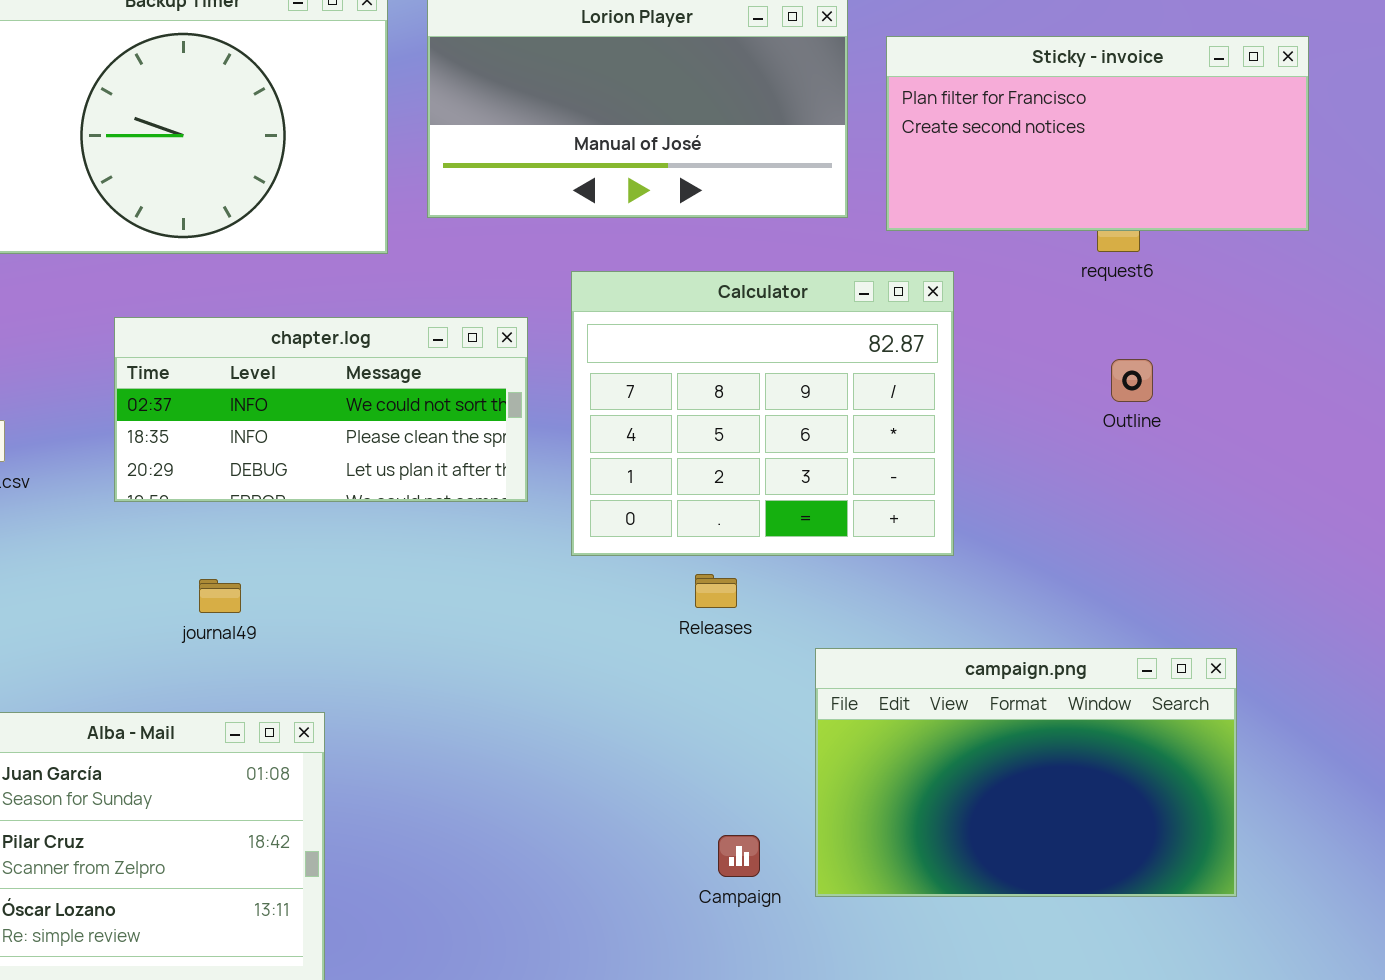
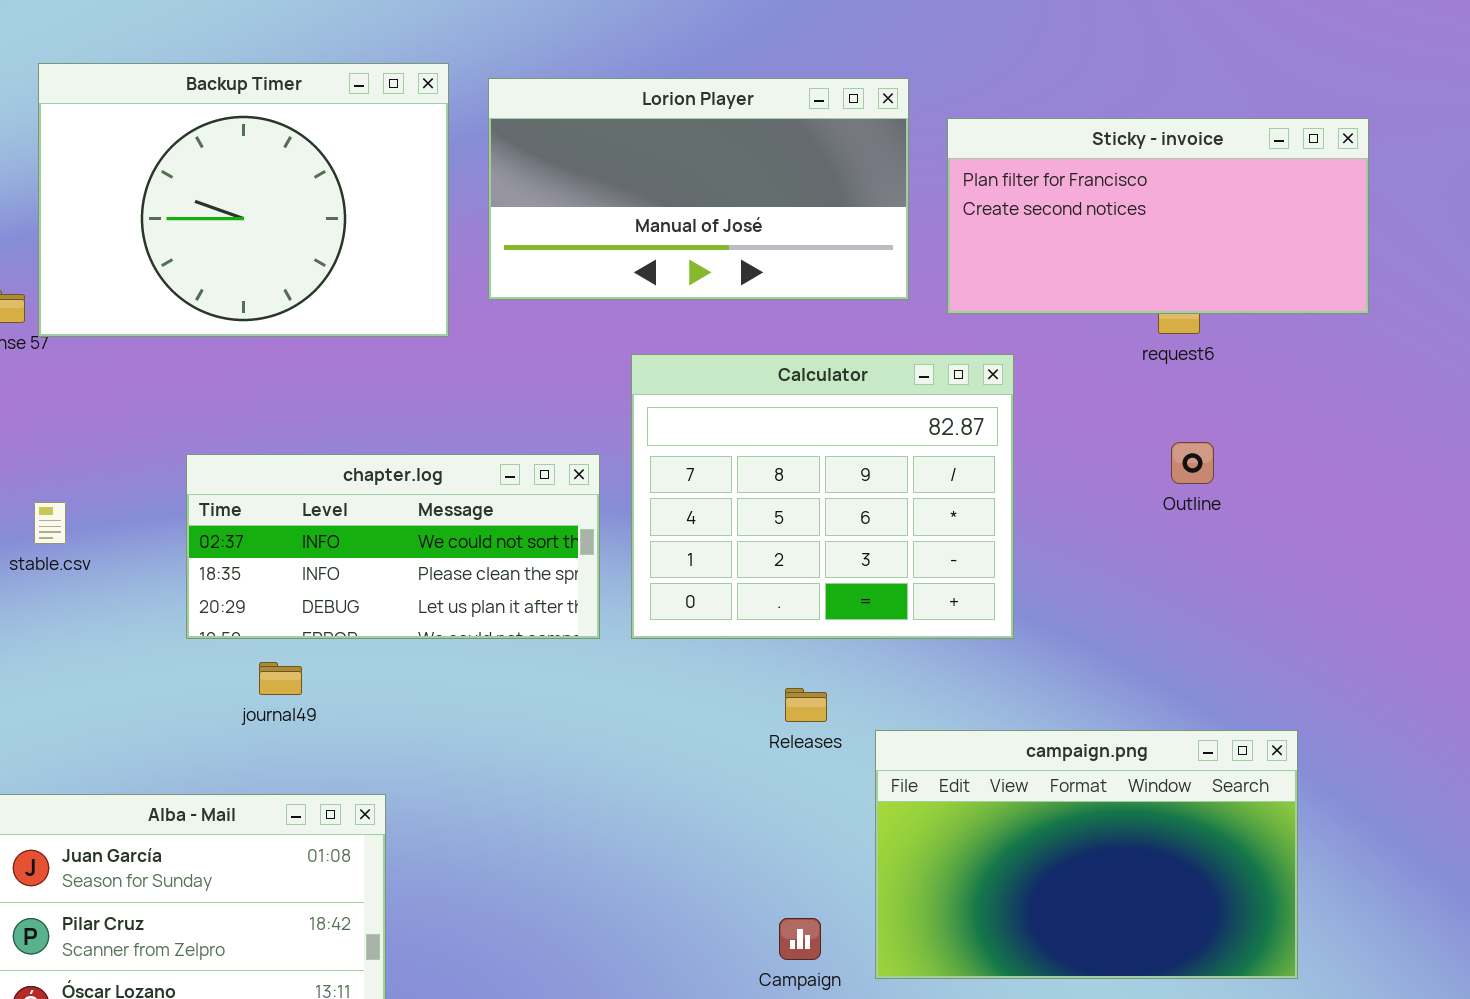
chapter.log: [114,317,528,502] -> [186,454,600,639], moved
Releases: [695,574,737,608] -> [785,688,827,722], moved

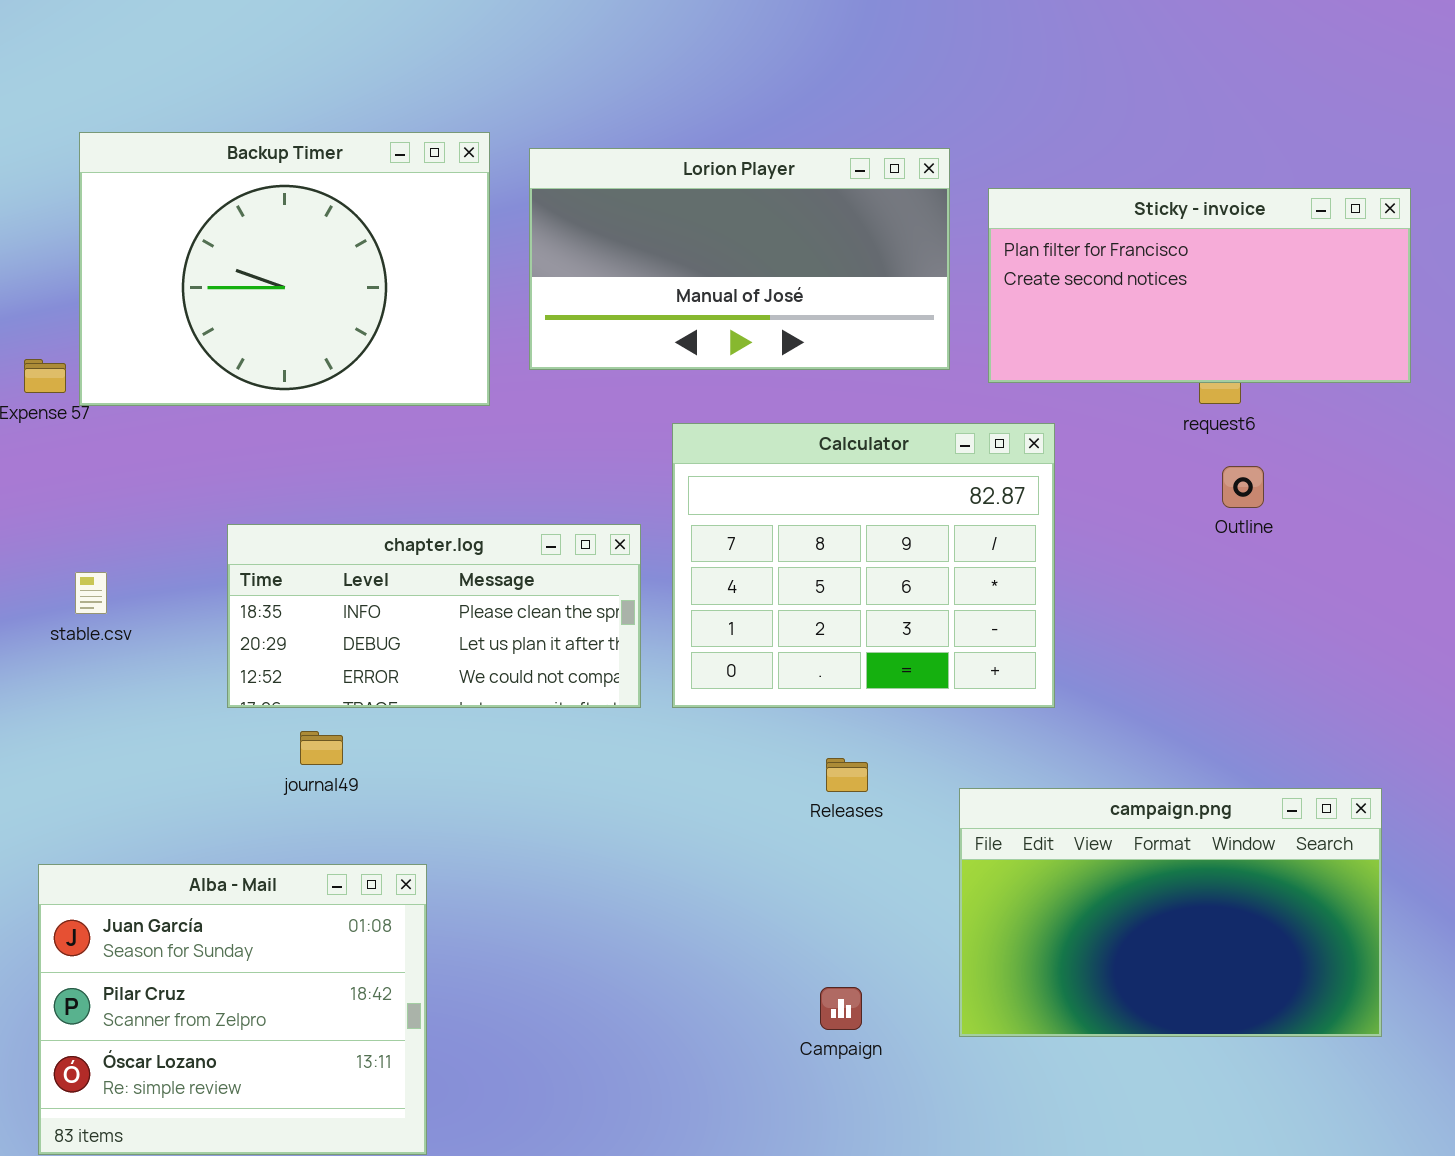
Outline: [1171,442,1214,484] -> [1222,466,1264,508], moved
chapter.log: [186,454,600,639] -> [227,524,641,708], scrolled down 1 row
campaign.png: [875,730,1298,979] -> [959,788,1382,1037], moved

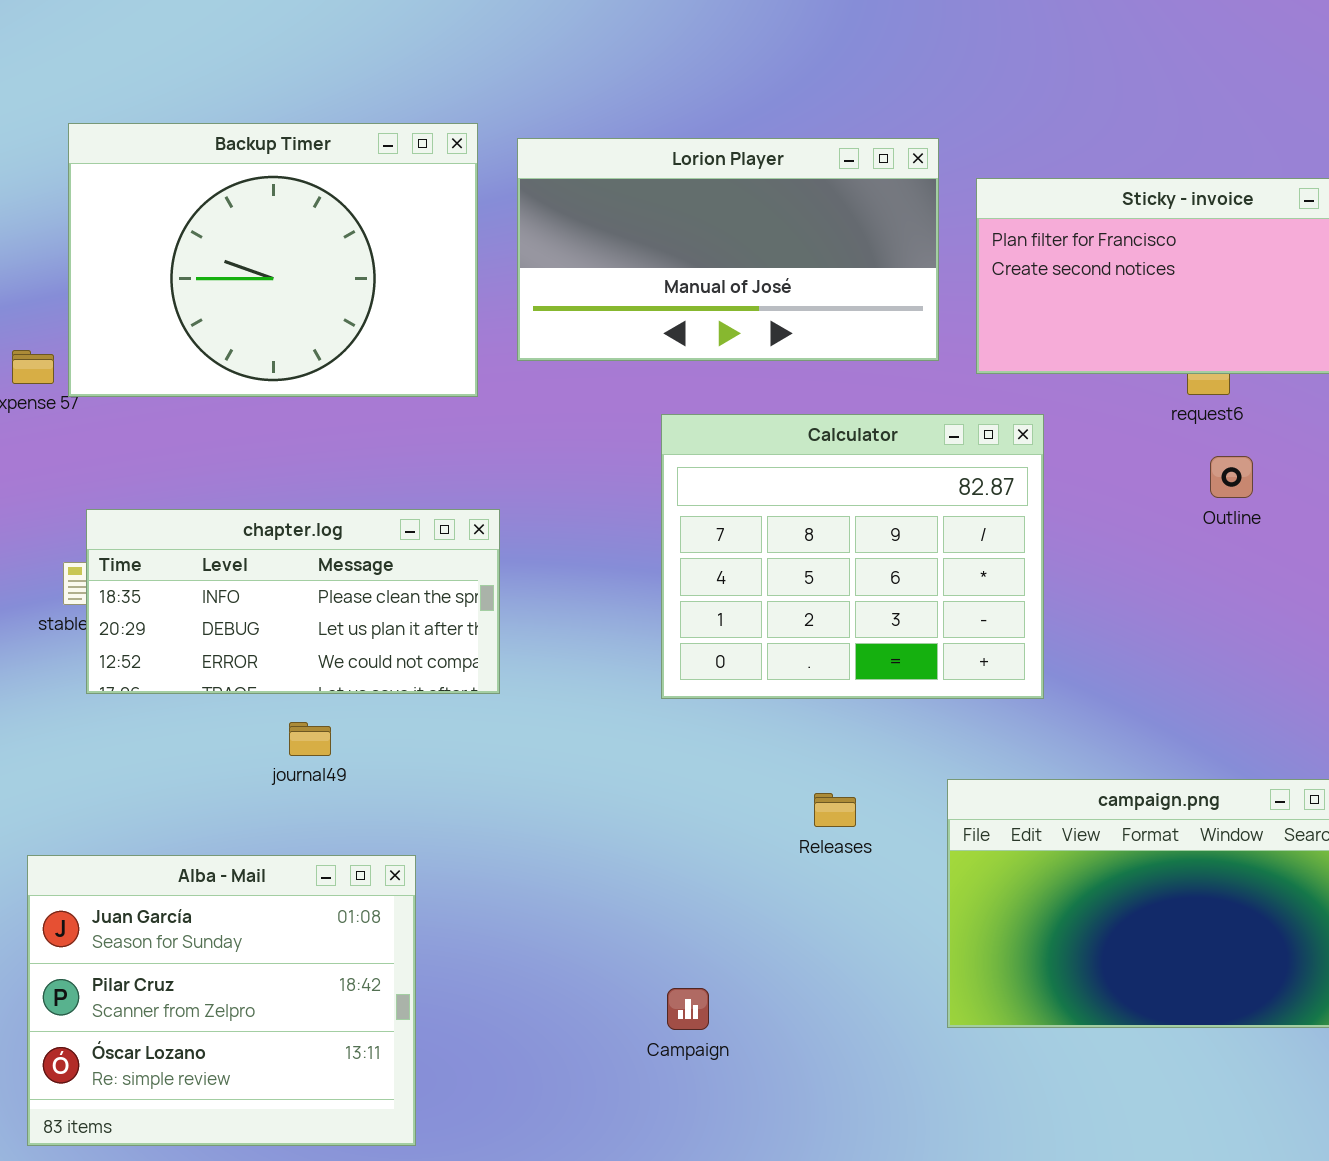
chapter.log: [227,524,641,708] -> [86,509,500,694], moved
Releases: [826,758,868,792] -> [814,793,856,827], moved
Campaign: [820,987,862,1030] -> [667,988,709,1030], moved

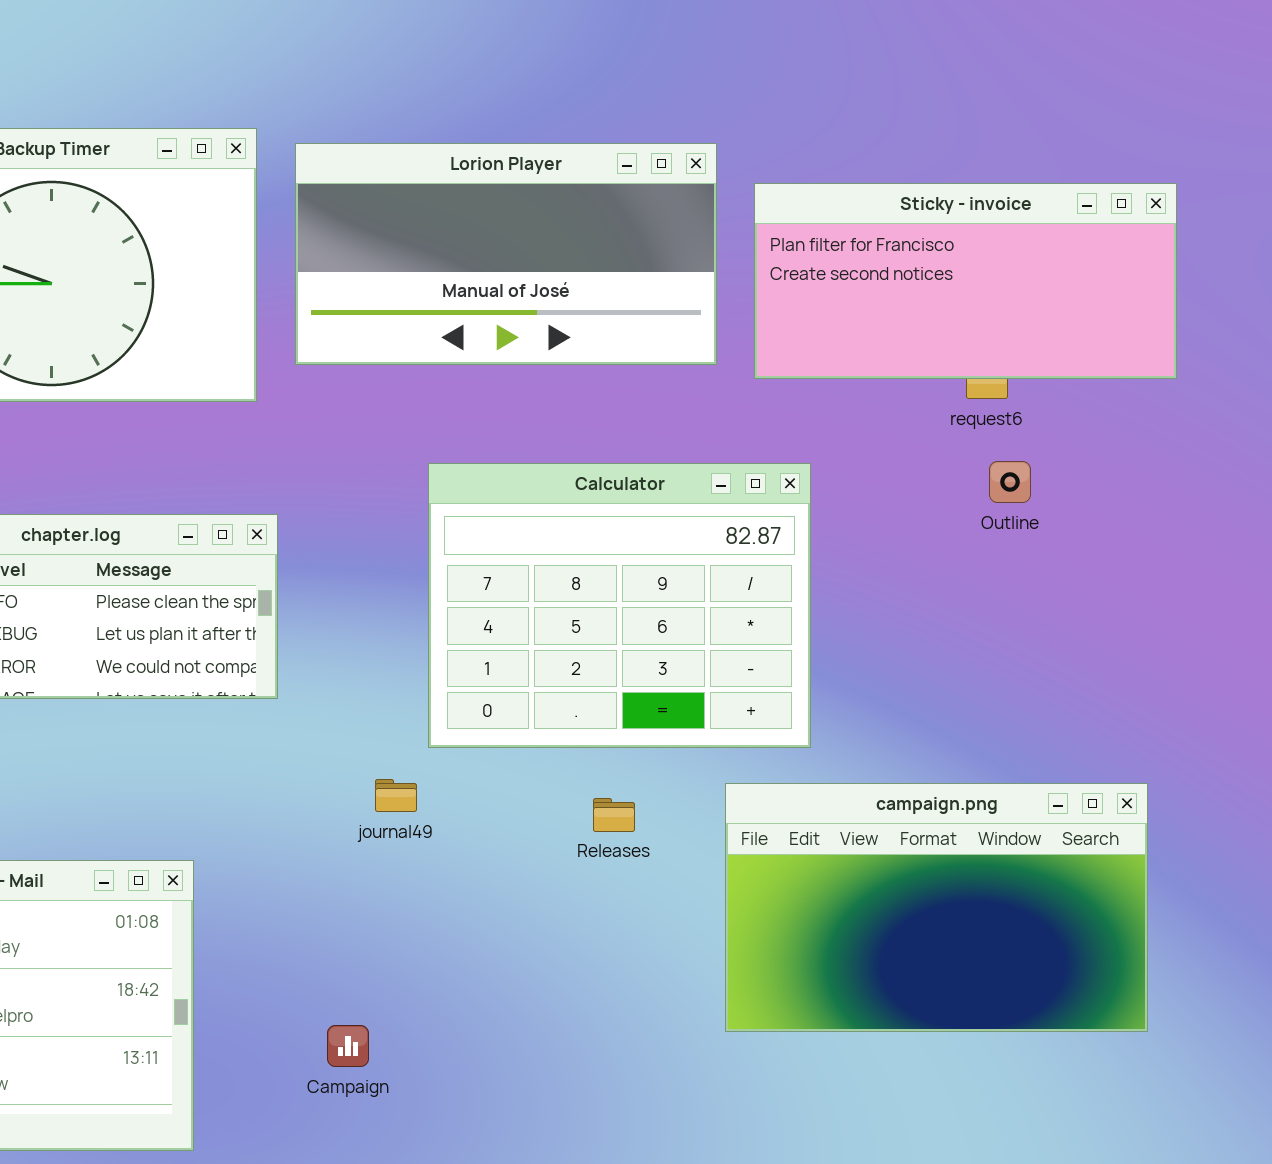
Calculator: [661,414,1044,699] -> [428,463,811,748], moved
journal49: [289,722,331,756] -> [375,779,417,812], moved
Campaign: [667,988,709,1030] -> [327,1025,369,1067], moved

